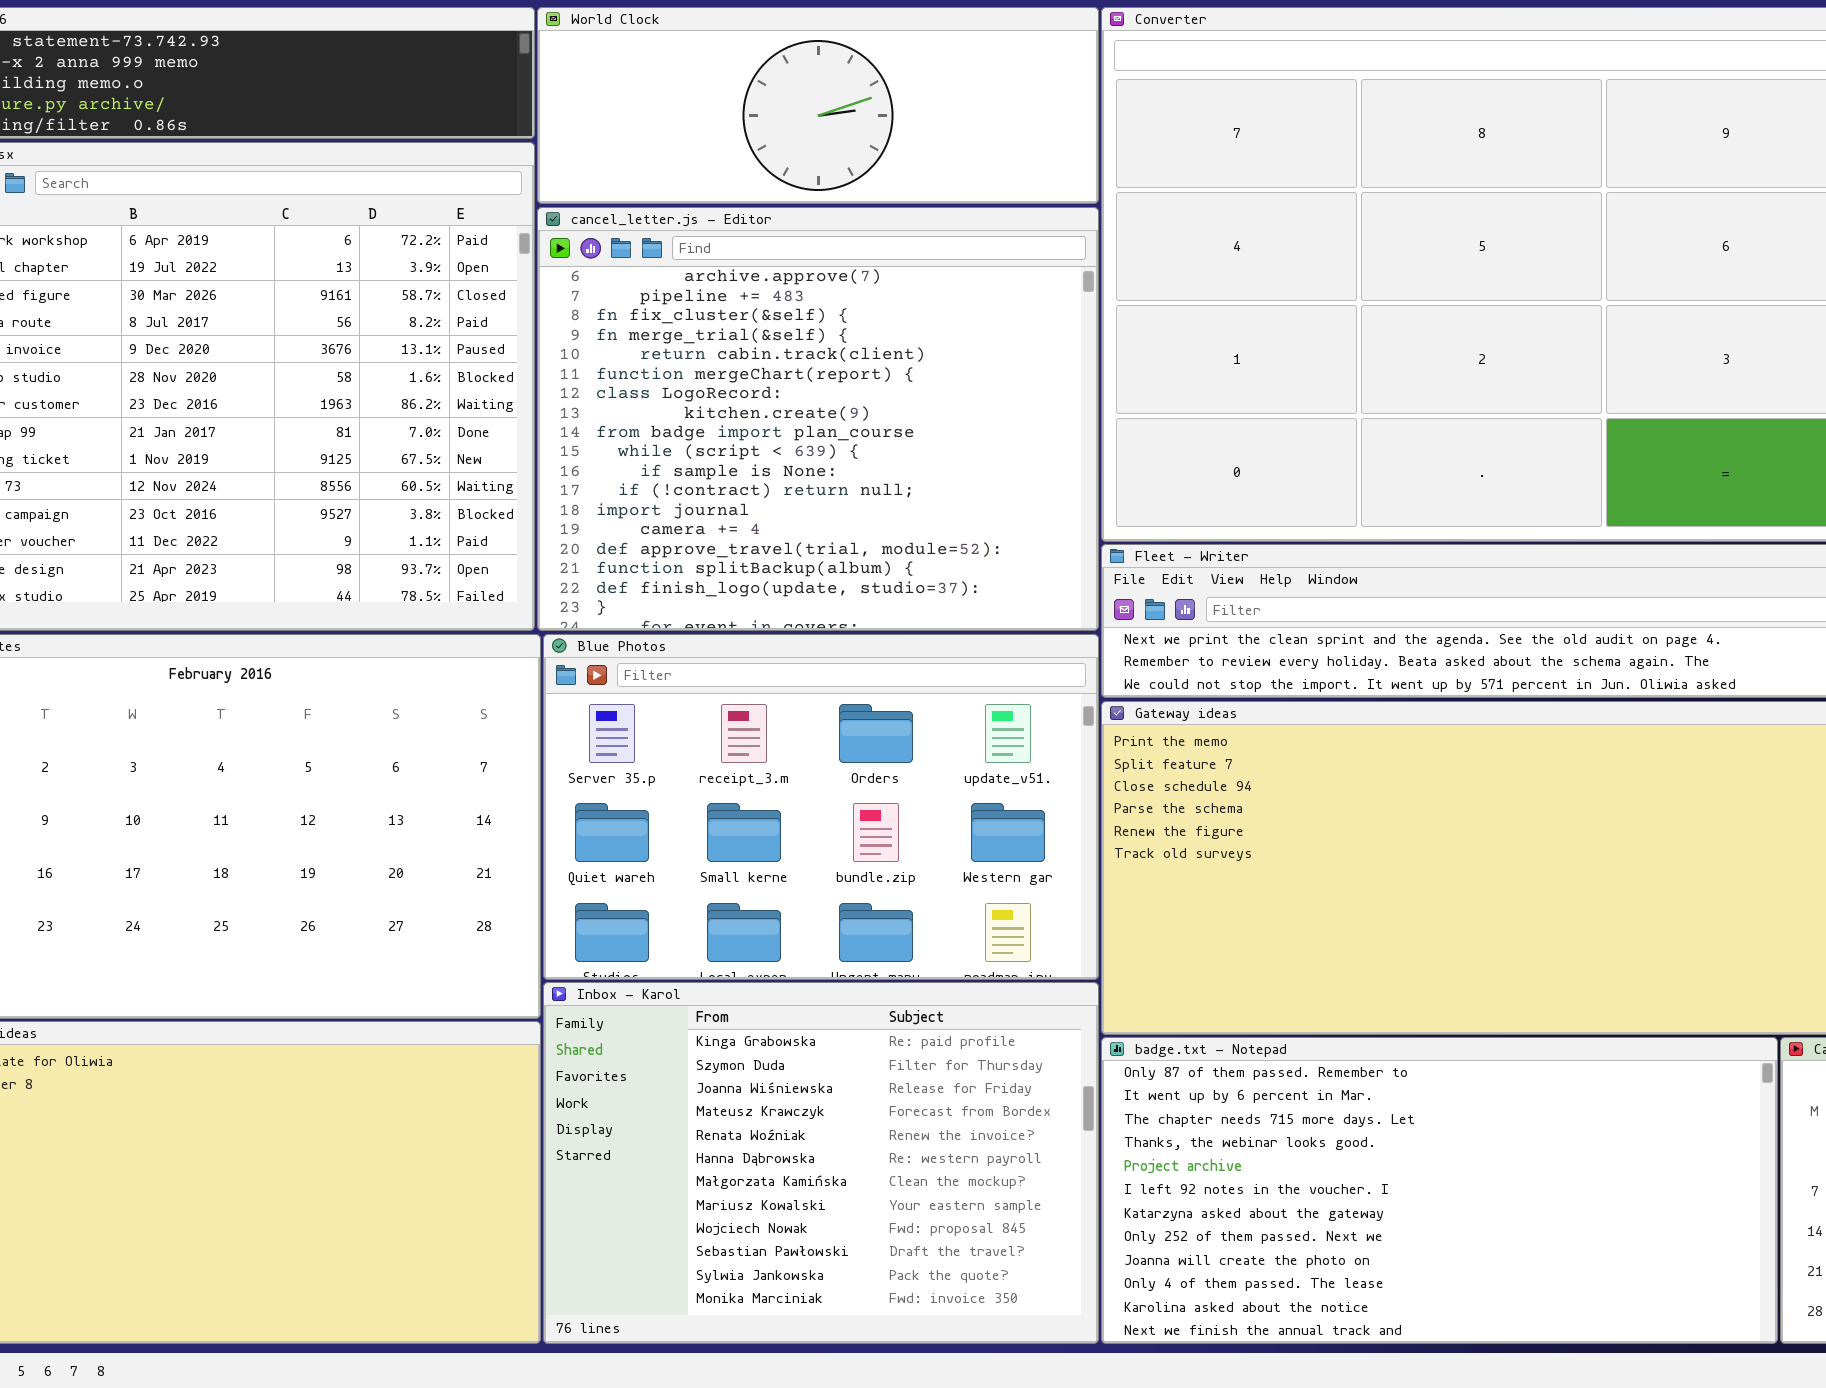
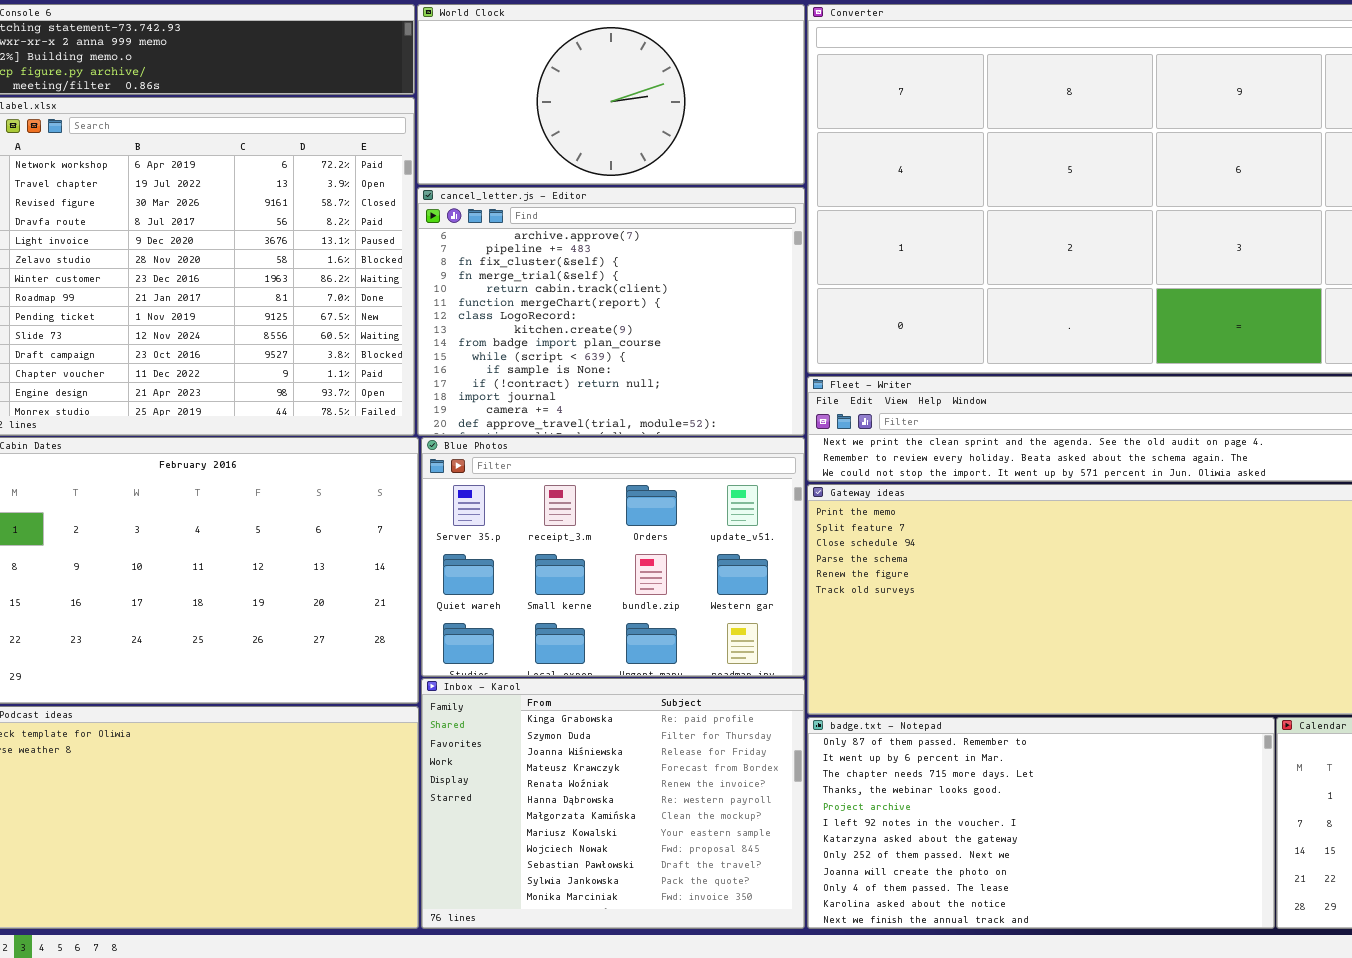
World Clock: [537,7,1099,204] -> [417,4,805,185], resized
cancel_letter.js - Editor: [537,207,1099,631] -> [417,187,805,436], resized

